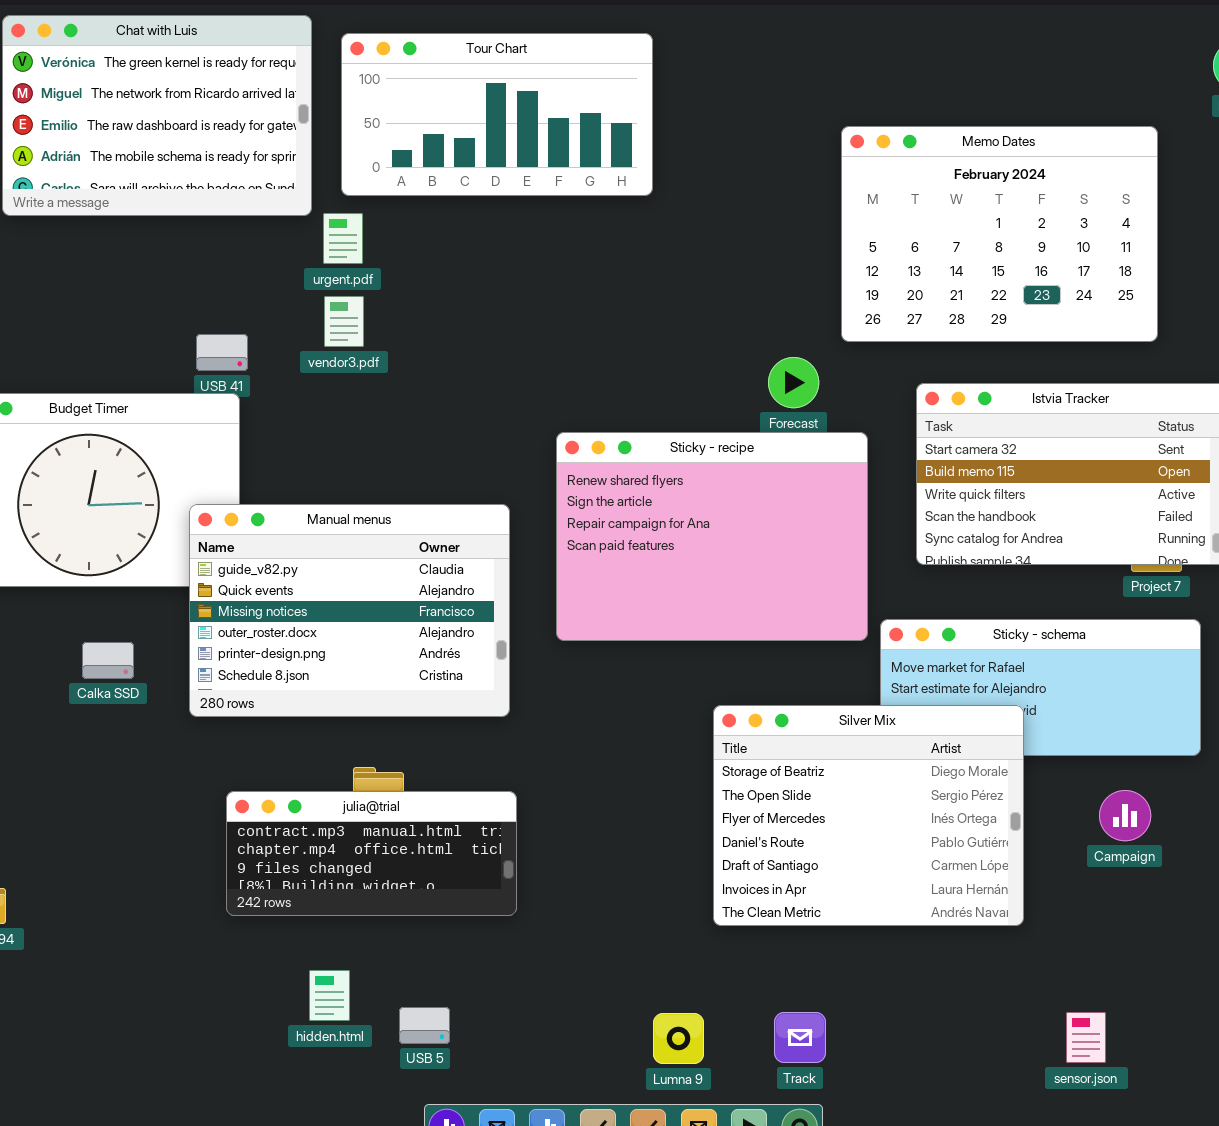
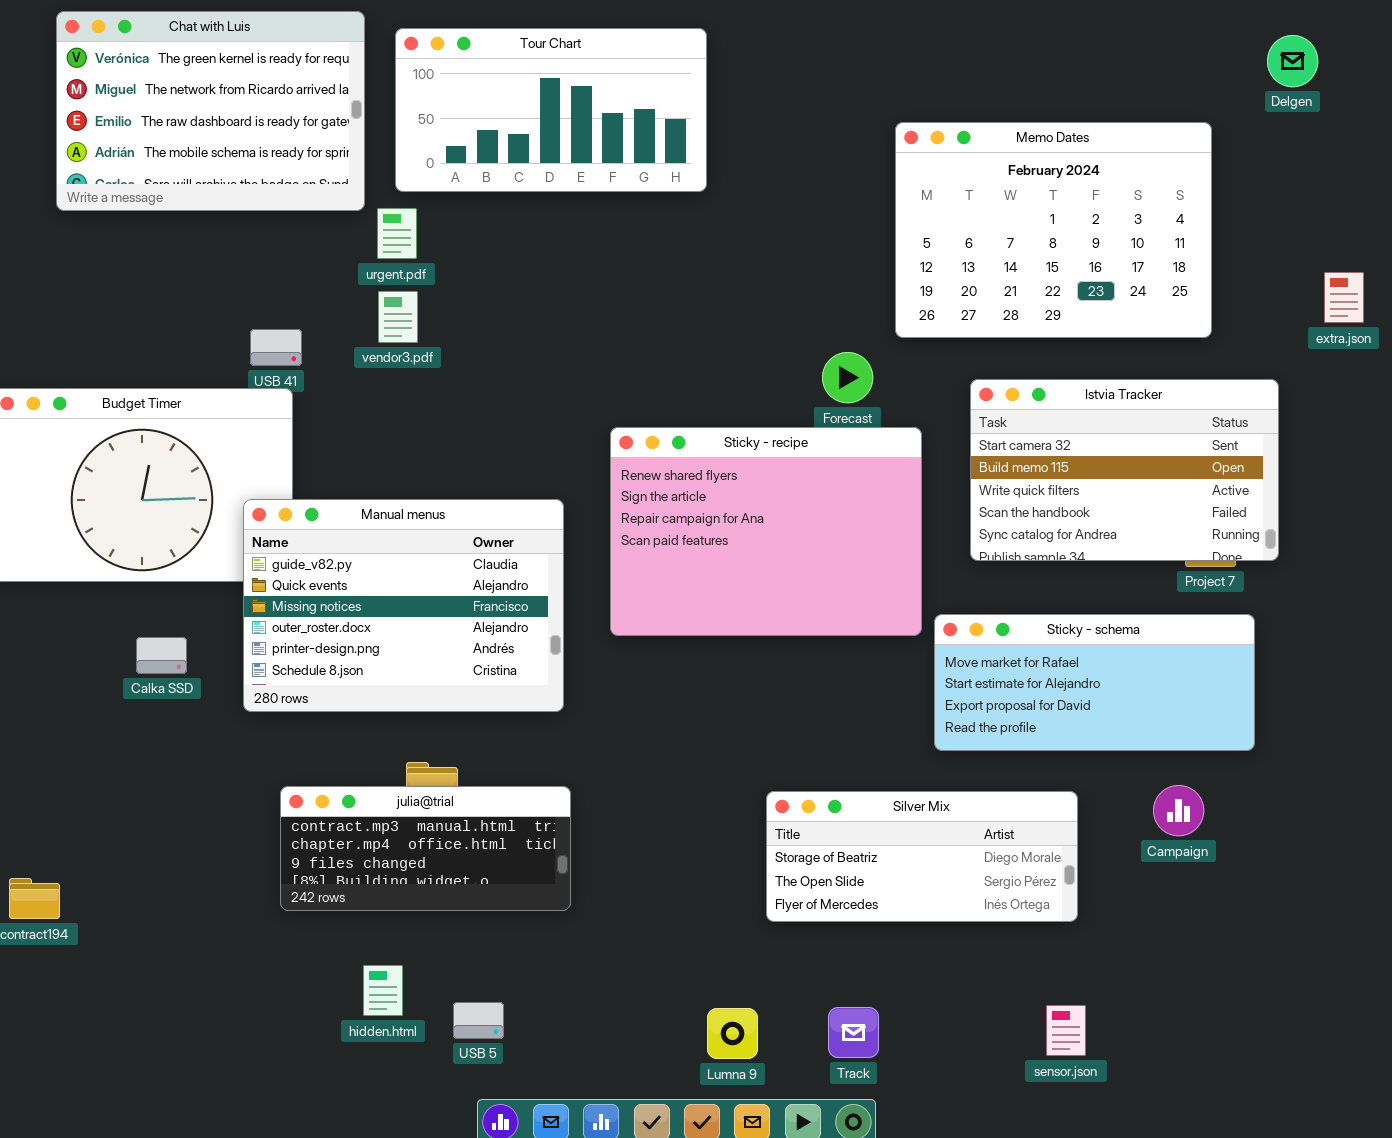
Silver Mix: [713,705,1024,926] -> [766,791,1078,922], resized
sensor.json: [1066,1012,1106,1063] -> [1046,1005,1086,1056], moved

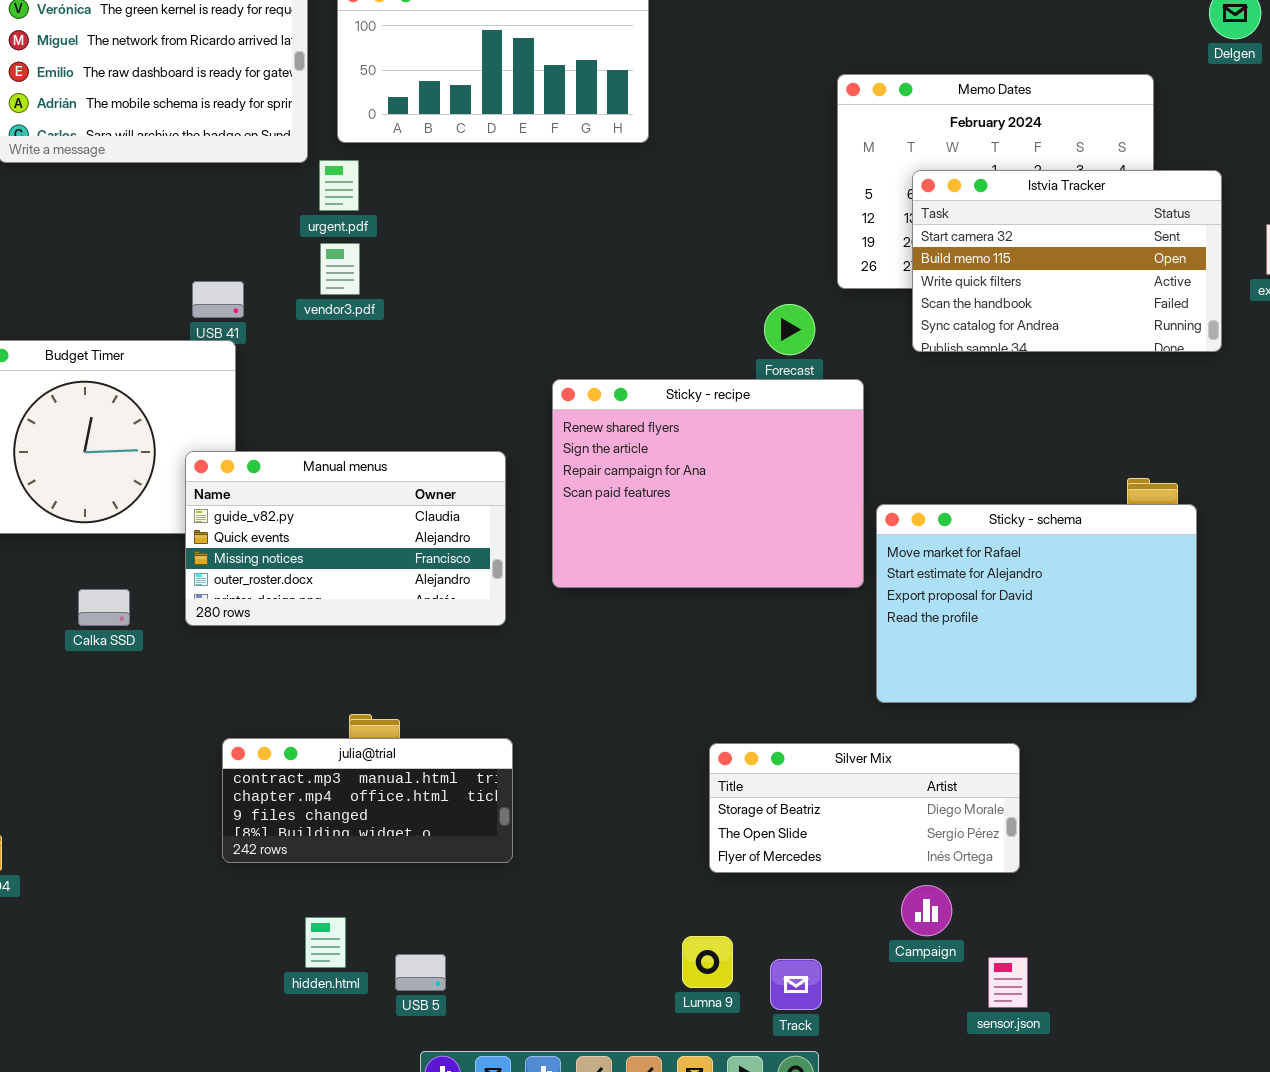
Istvia Tracker: [970,379,1279,561] -> [912,170,1222,352], moved
Manual menus: [243,499,564,712] -> [185,451,506,626], resized
Sticky - schema: [934,614,1255,751] -> [876,504,1197,703], resized
Campaign: [1153,785,1204,836] -> [901,885,952,936], moved
Lumna 9: [707,1008,758,1059] -> [682,936,733,988], moved

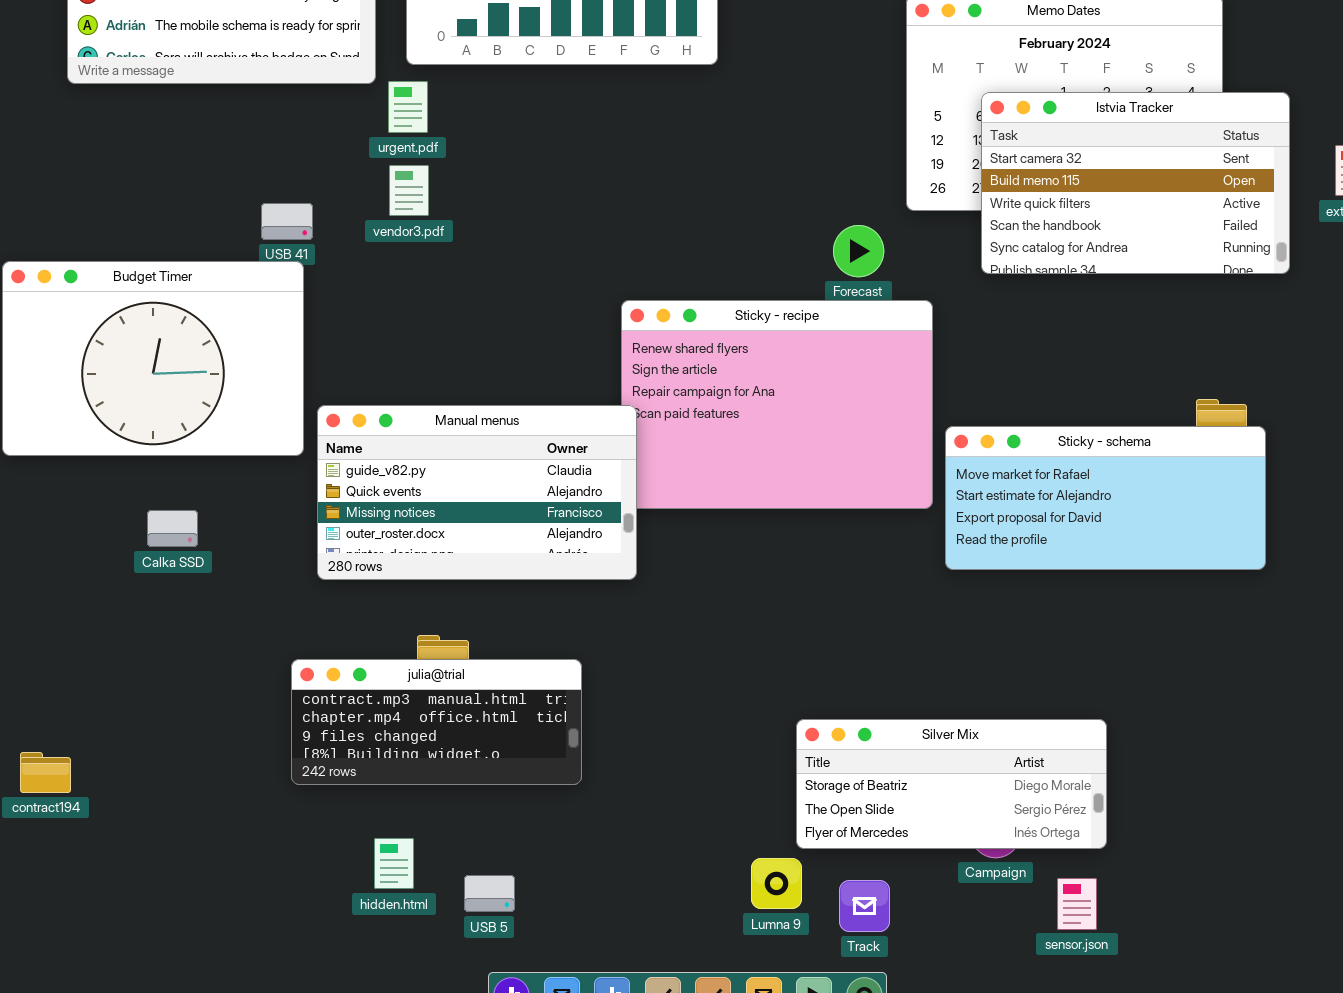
Manual menus: [185,451,506,626] -> [317,405,637,580], moved
Sticky - schema: [876,504,1197,703] -> [945,426,1266,570], resized
Silver Mix: [709,743,1020,873] -> [796,719,1107,849], moved

